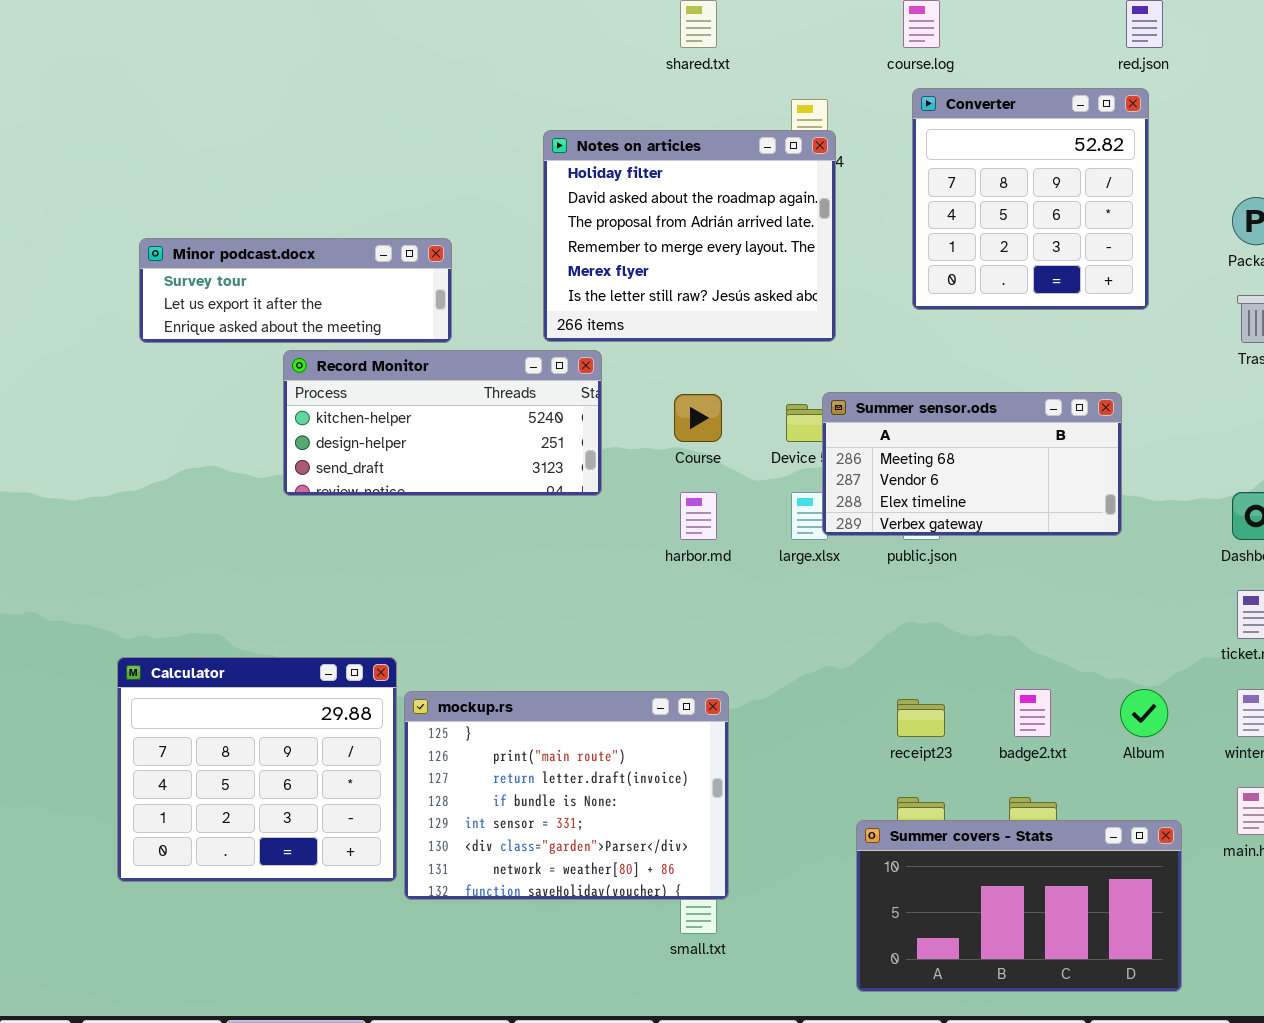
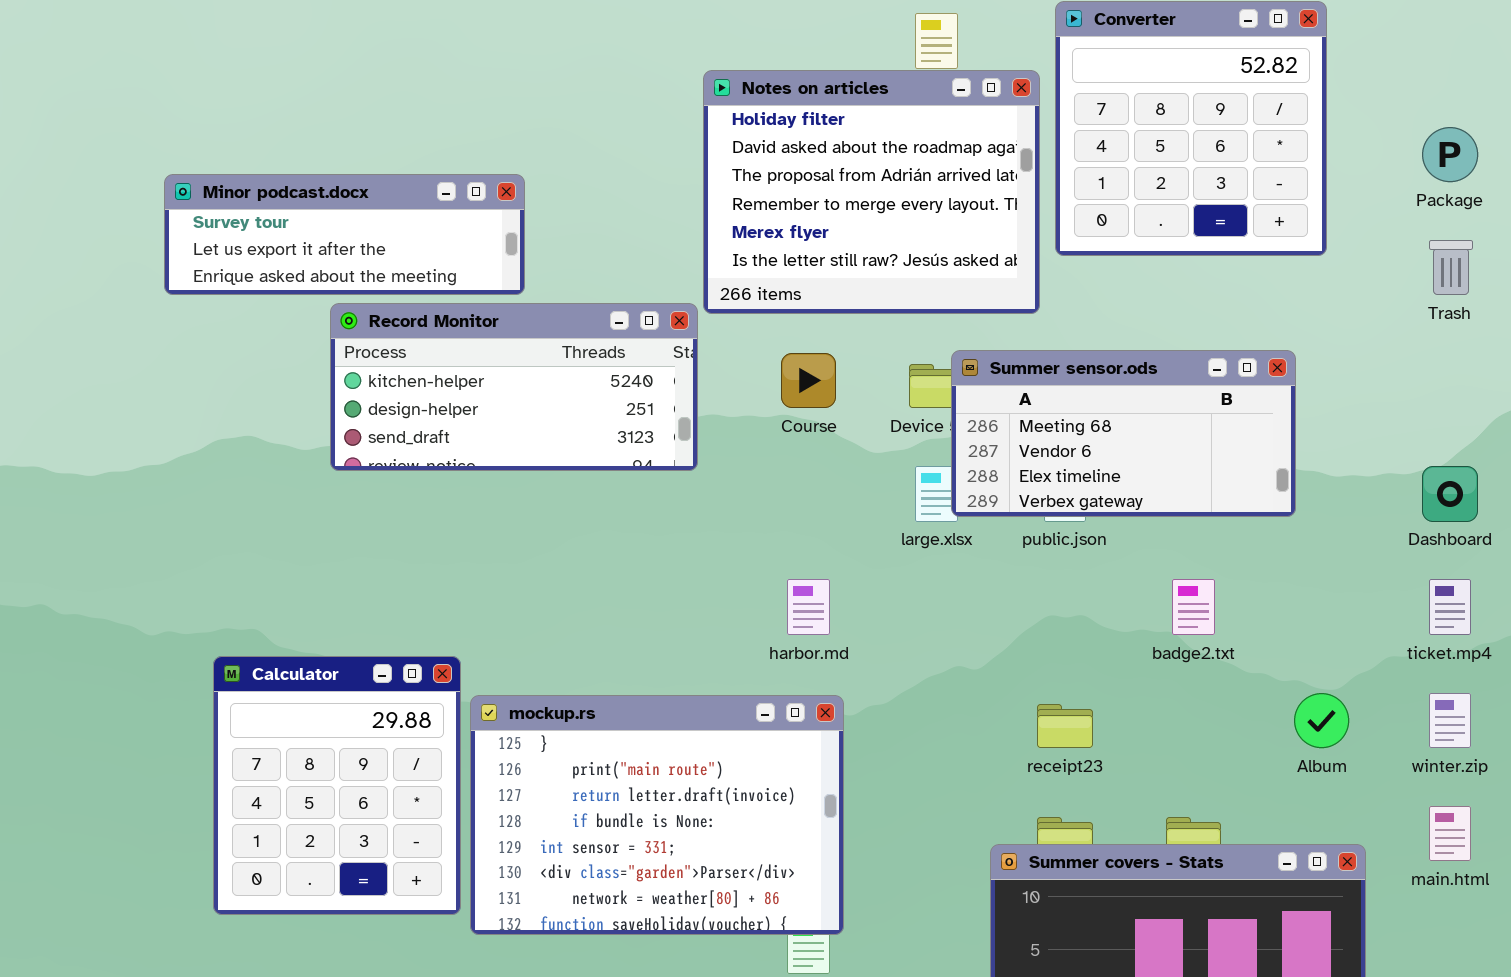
Notes on articles: [543,130,836,342] -> [703,70,1040,314], moved
harbor.md: [680,492,717,540] -> [787,579,830,635], moved
Calculator: [117,657,397,882] -> [213,656,461,915], resized
badge2.txt: [1014,689,1051,737] -> [1172,579,1215,635], moved

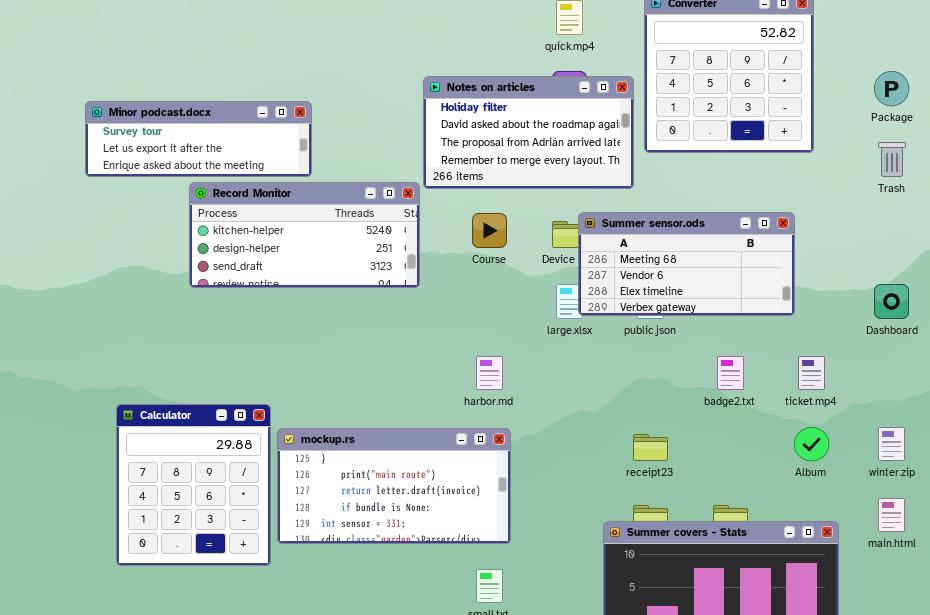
Notes on articles: [703,70,1040,314] -> [423,76,634,189], resized
ticket.mp4: [1429,579,1471,635] -> [798,356,825,390], moved
mockup.rs: [470,695,844,935] -> [277,428,511,544], resized

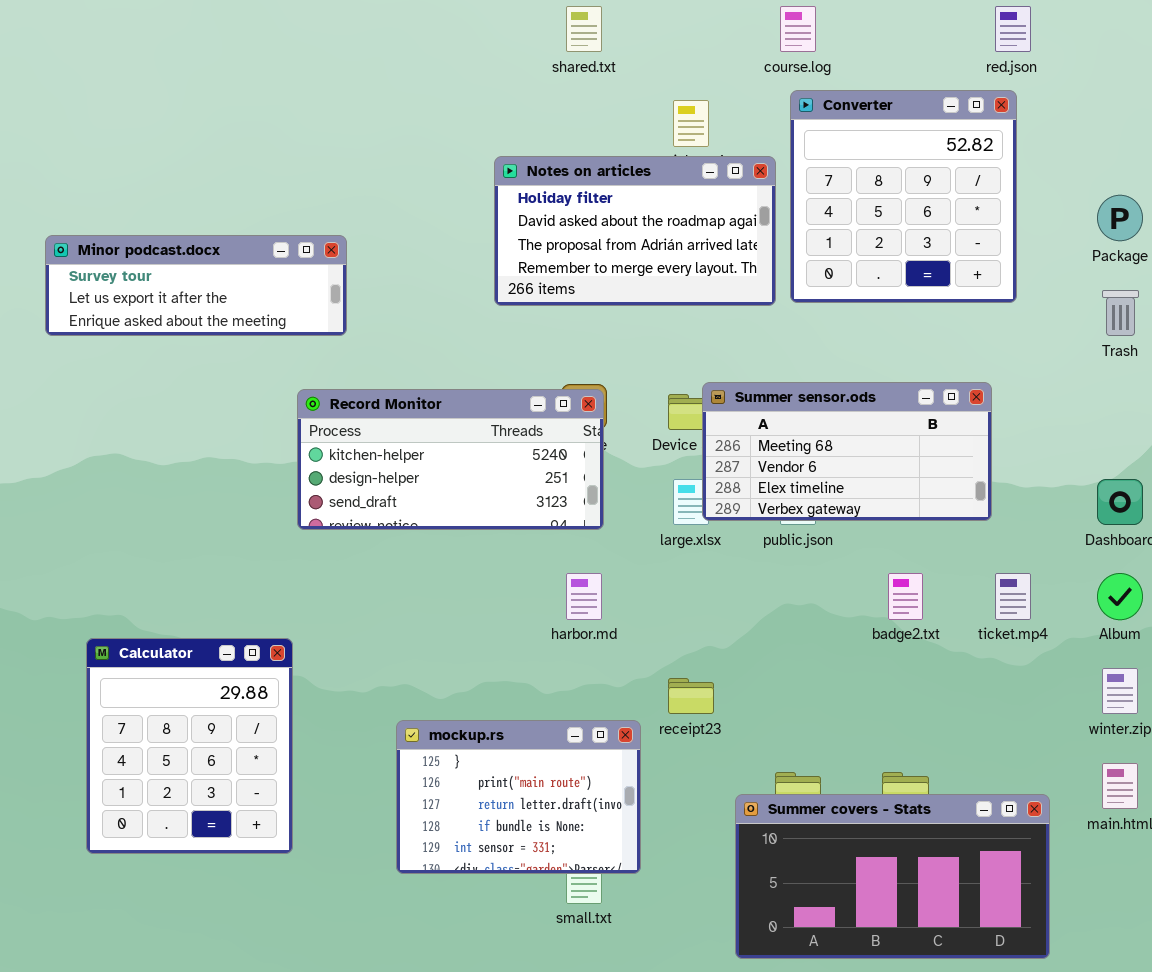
Notes on articles: [423,76,634,189] -> [494,156,776,306], moved
Record Monitor: [189,182,420,288] -> [297,389,604,530], moved
Album: [794,427,829,461] -> [1097,573,1143,620], moved
mockup.rs: [277,428,511,544] -> [396,720,641,874], moved, resized
receipt23: [633,434,668,461] -> [668,678,714,714], moved

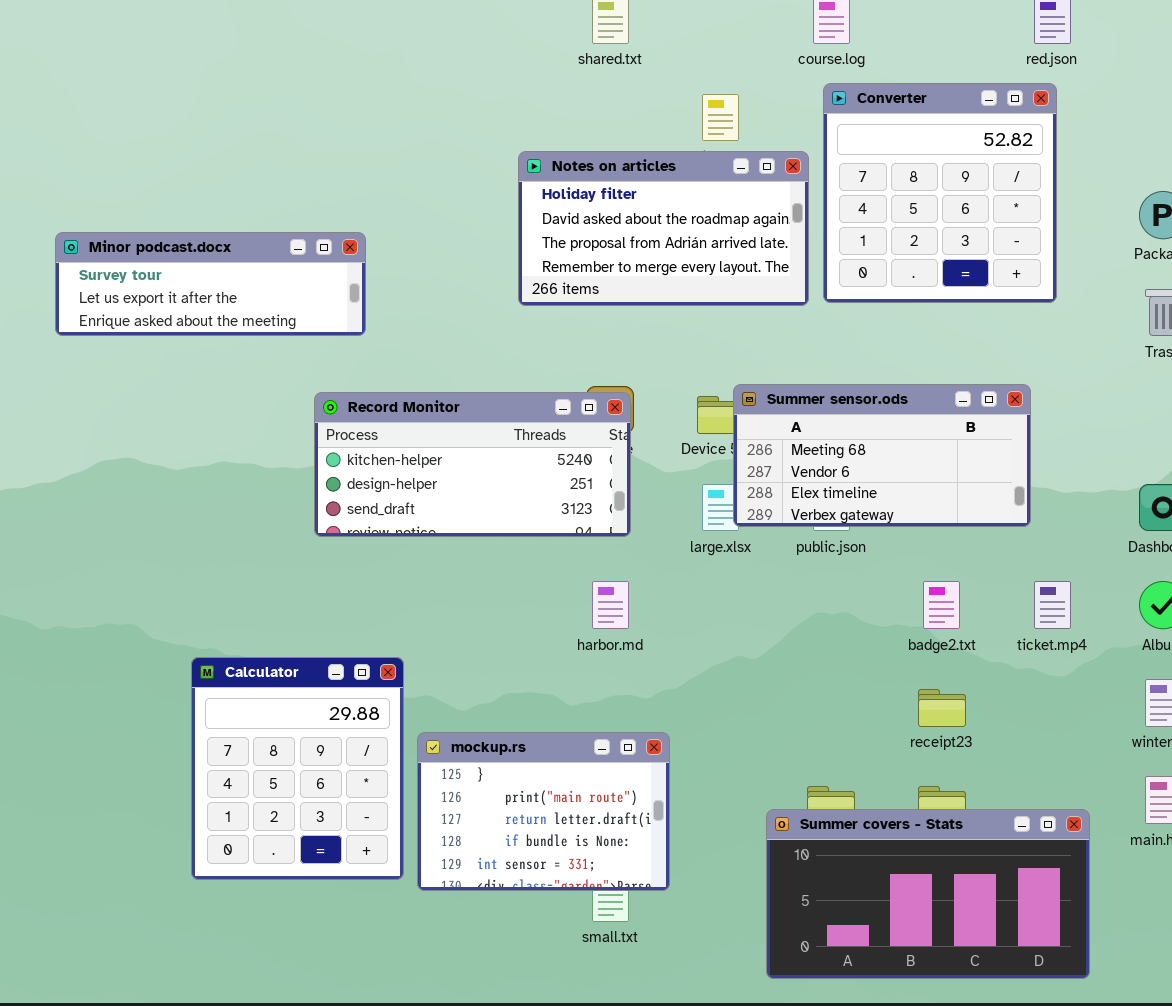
Calculator: [86,638,293,854] -> [191,657,404,880], moved
receipt23: [668,678,714,714] -> [918,689,966,727], moved

